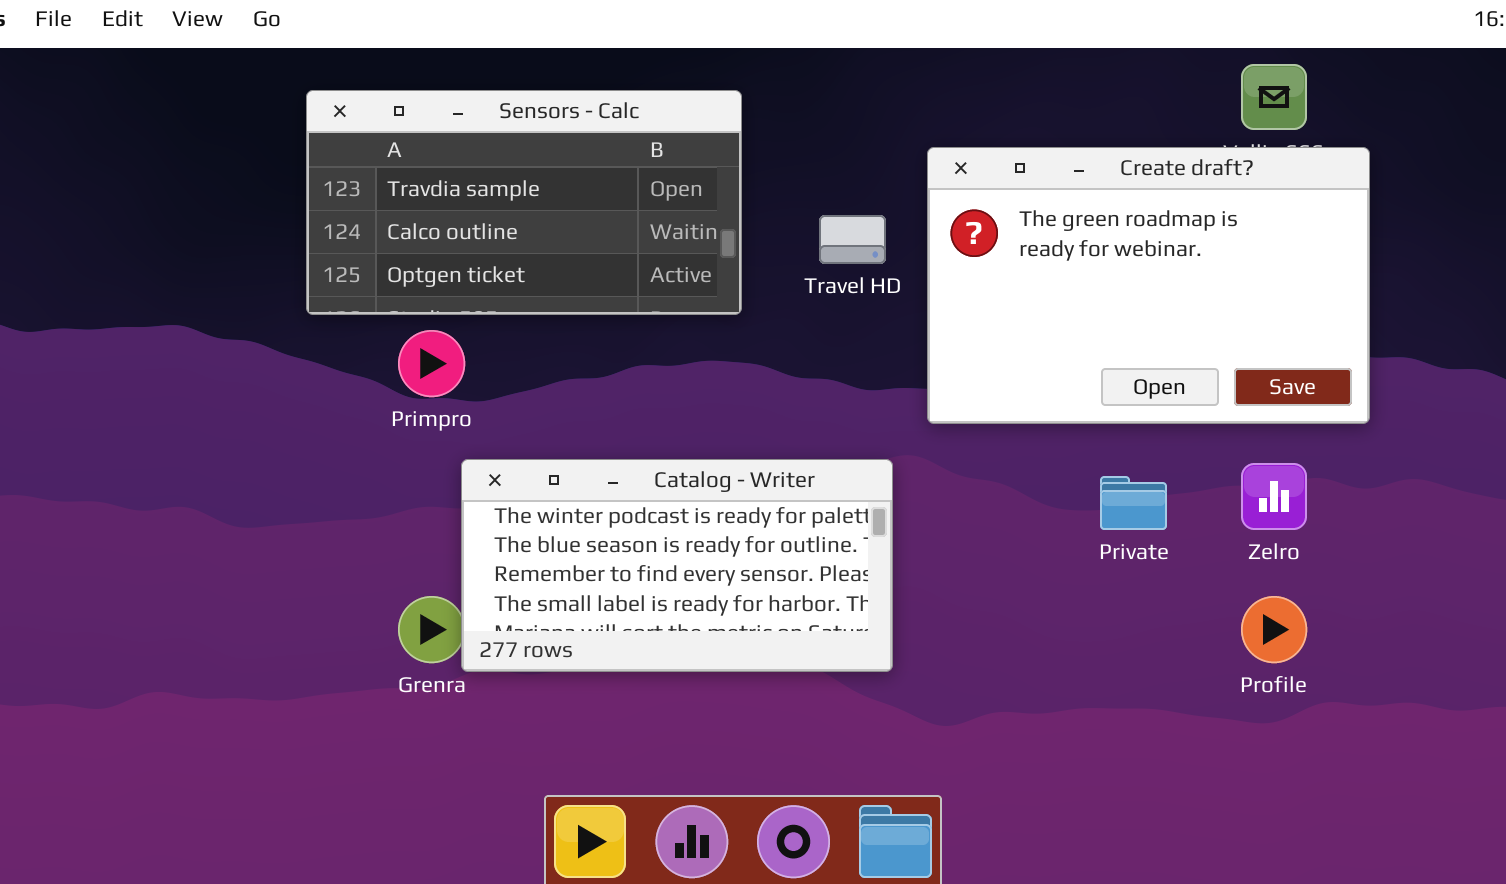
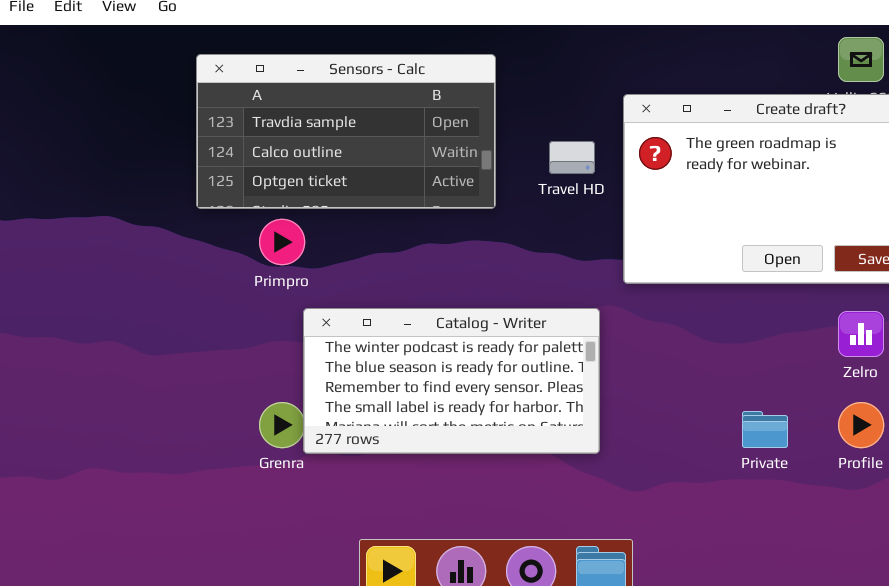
Private: [1100,476,1167,530] -> [742,411,788,448], moved

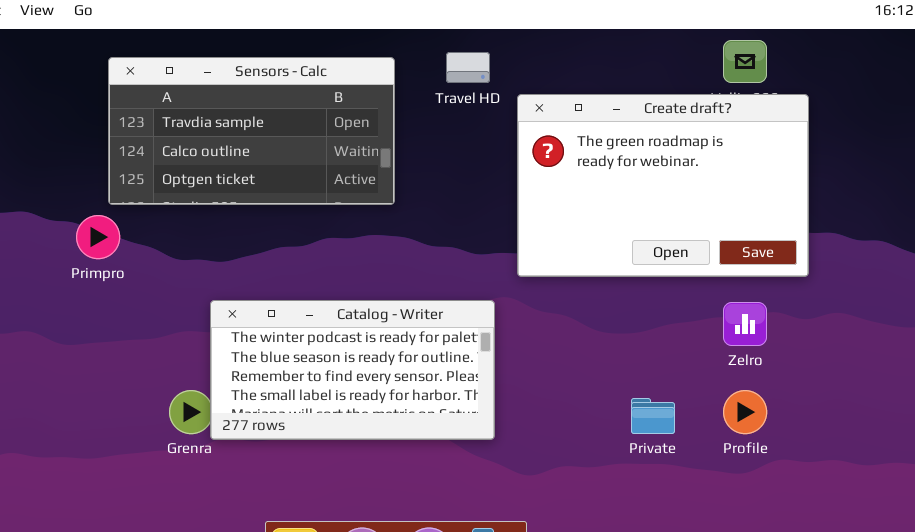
Travel HD: [549,141,595,174] -> [446,52,490,83], moved
Primpro: [259,219,305,265] -> [76,215,120,259], moved

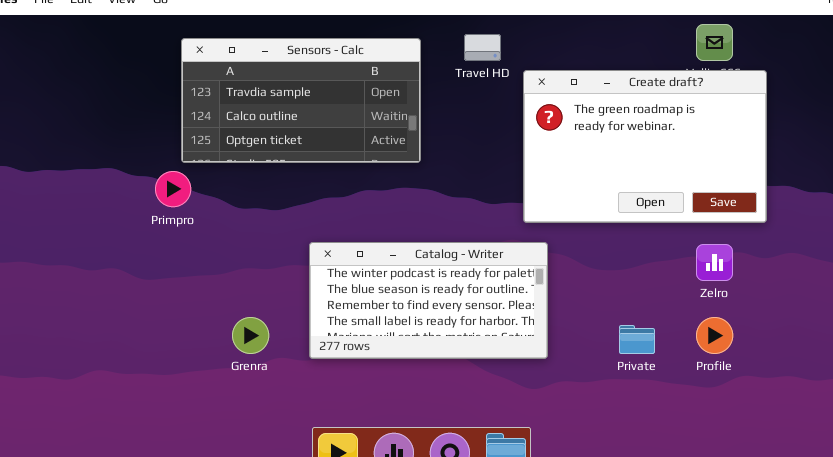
Catalog - Writer: [210,300,495,440] -> [309,242,548,359], moved

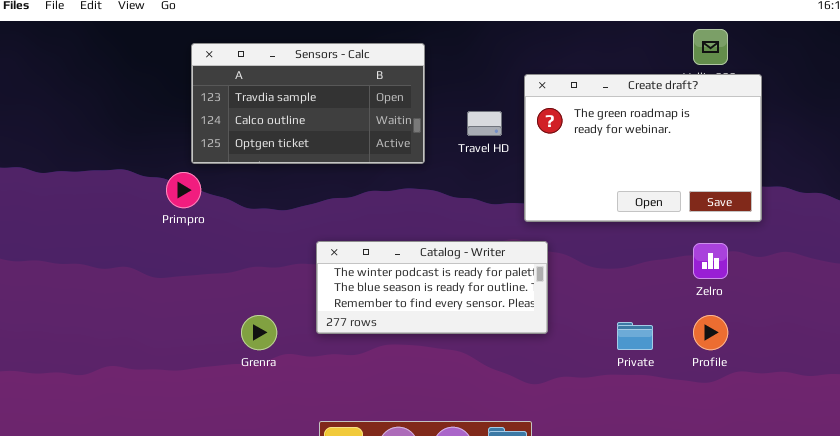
Travel HD: [464,34,501,61] -> [467,111,502,136], moved
Catalog - Writer: [309,242,548,359] -> [316,241,548,334], resized

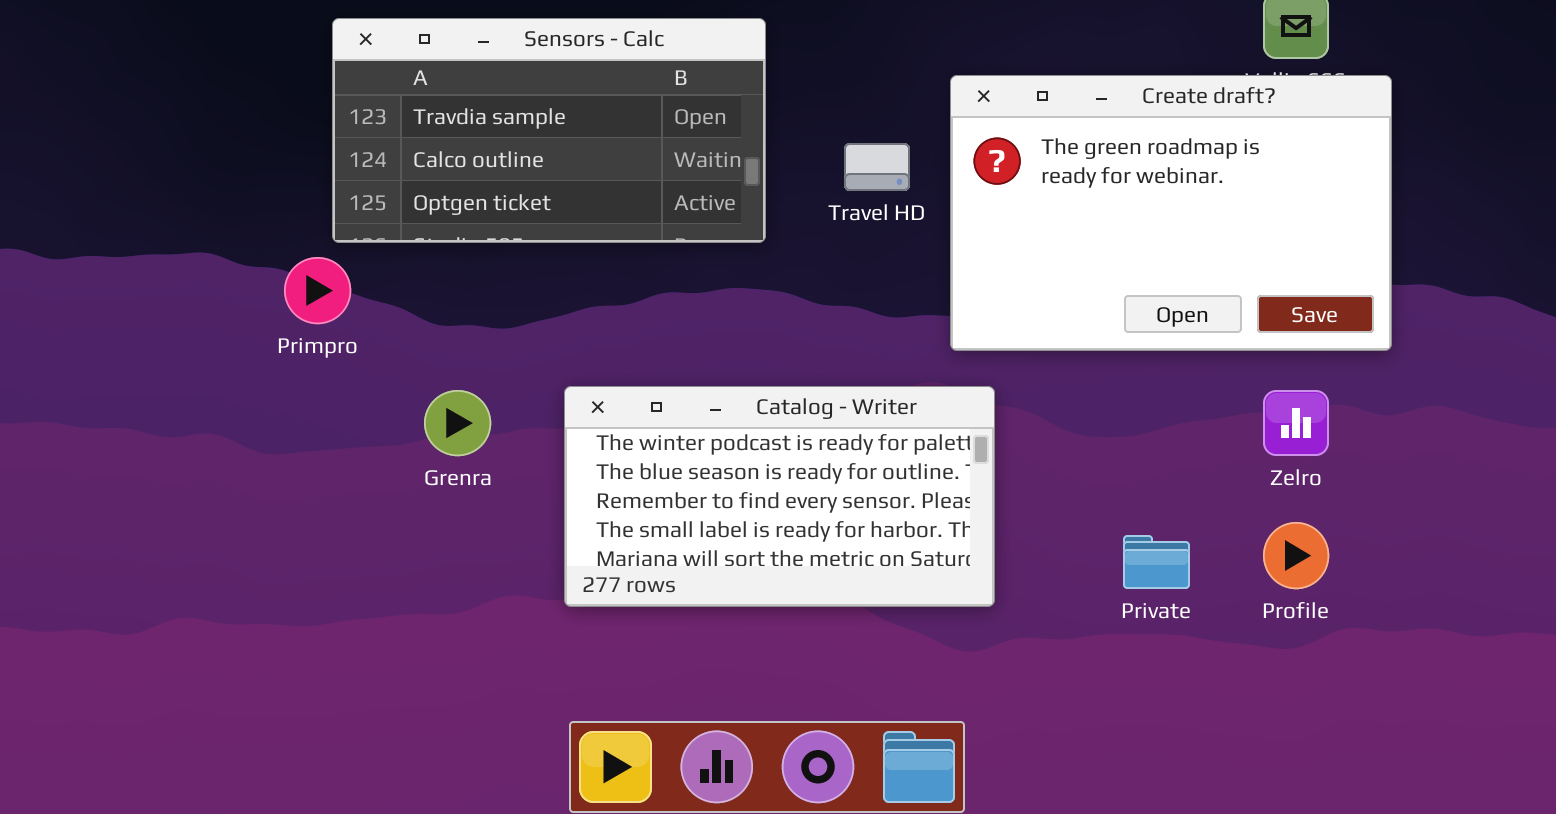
Catalog - Writer: [316,241,548,334] -> [564,386,995,607], resized
Grenra: [241,315,277,350] -> [424,390,491,456], moved

